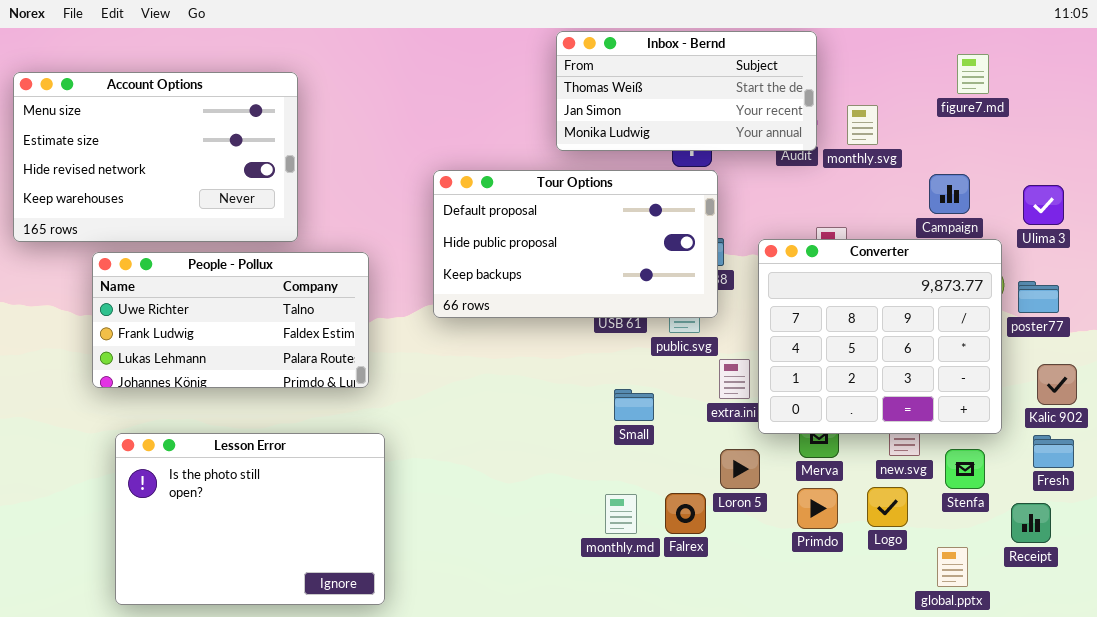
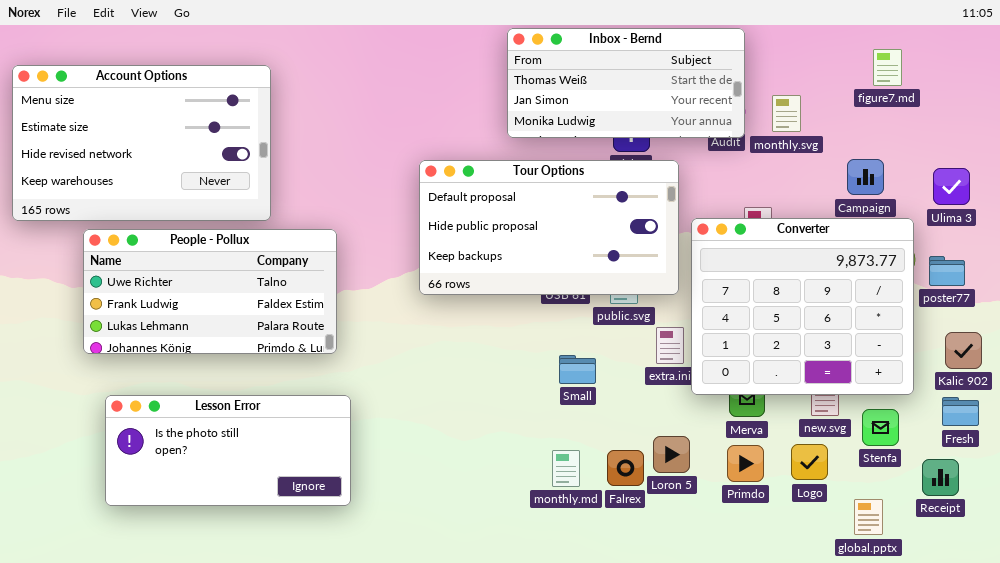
Tour Options: [433,170,718,318] -> [419,160,679,295], moved
Lesson Error: [115,433,385,605] -> [105,395,351,506], resized
Loron 5: [720,449,760,489] -> [653,436,690,473], moved

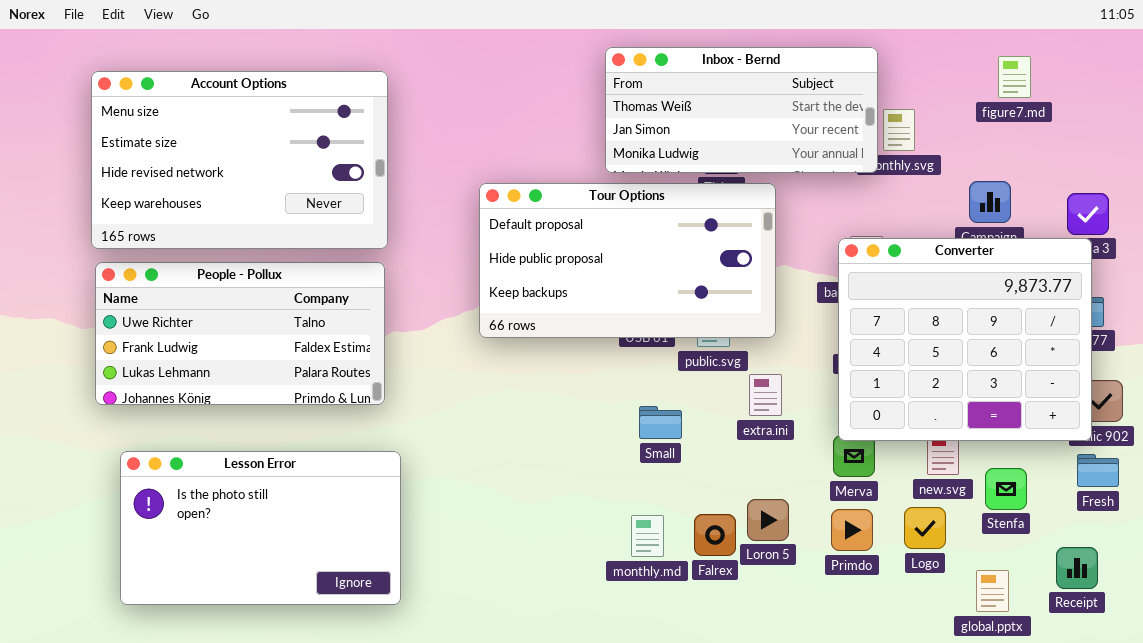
Inbox - Bernd: [507,28,745,138] -> [605,47,878,173], moved
Account Options: [12,65,271,221] -> [91,71,388,249], moved
Converter: [691,218,914,395] -> [838,238,1092,441], moved
Lesson Error: [105,395,351,506] -> [120,451,401,605], resized
Receipt: [922,459,959,496] -> [1056,547,1098,589], moved

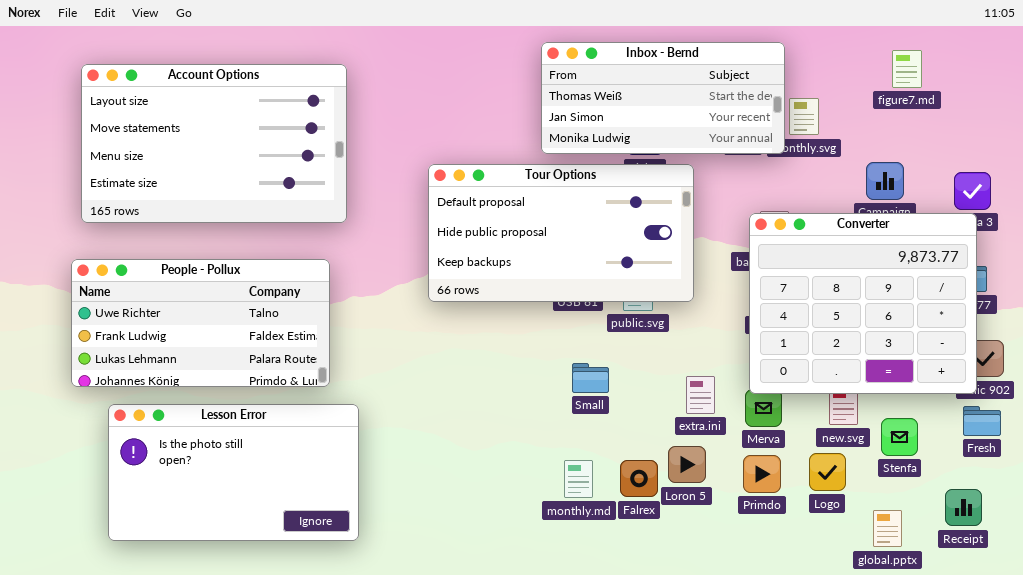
Account Options: [91,71,388,249] -> [81,64,347,223], scrolled up 2 rows
People - Pollux: [95,262,385,405] -> [71,259,330,387], moved
extra.ini: [749,374,782,416] -> [686,376,715,414], moved

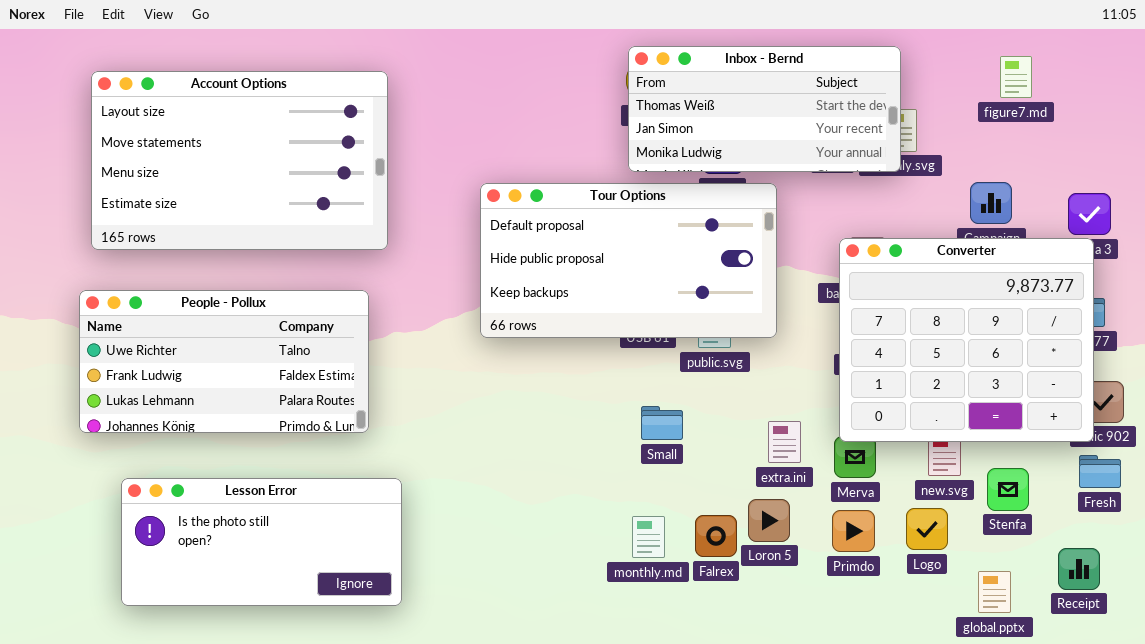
Inbox - Bernd: [541,42,785,154] -> [628,46,901,172], moved
Lesson Error: [108,404,359,541] -> [121,478,402,606], resized

